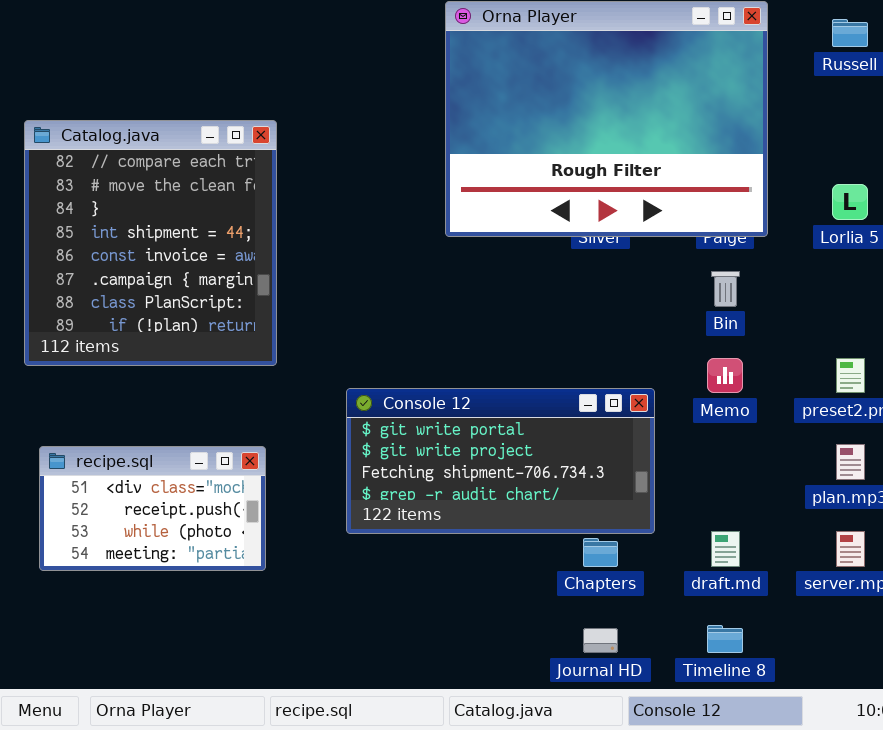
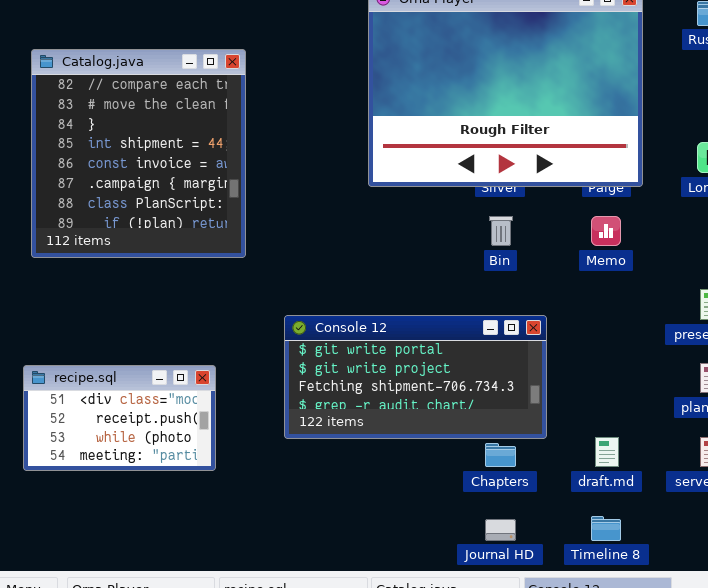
Catalog.java: [24,120,277,366] -> [31,49,246,258], moved
Bin: [711,271,740,307] -> [489,216,513,246], moved
Memo: [707,358,743,393] -> [591,216,621,246], moved

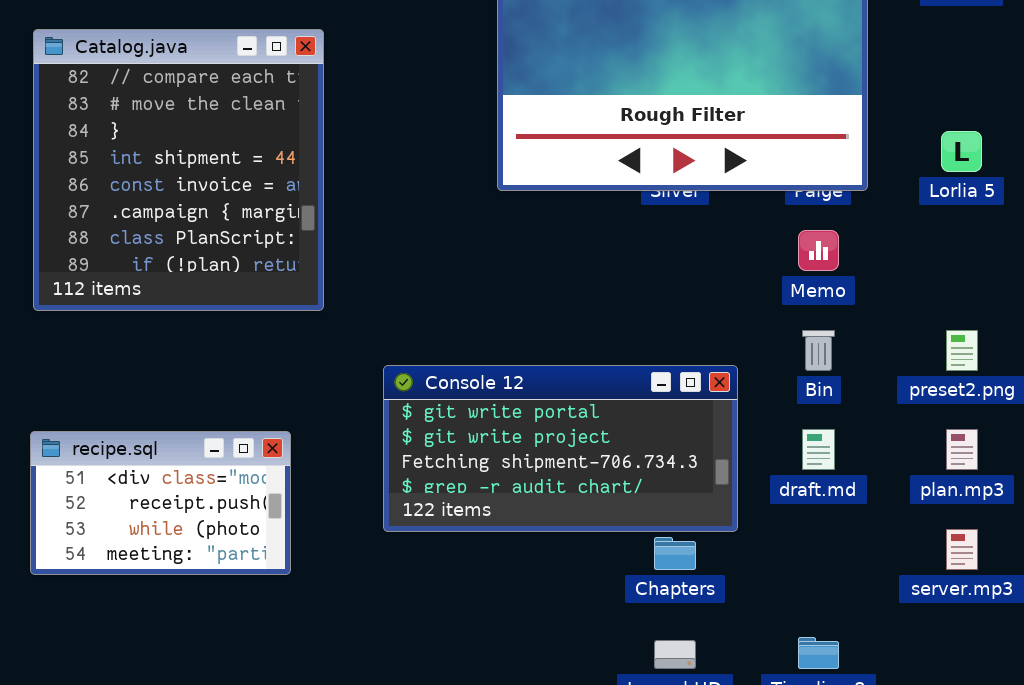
Catalog.java: [31,49,246,258] -> [33,29,324,311], moved
Bin: [489,216,513,246] -> [802,330,835,371], moved
draft.md: [595,437,619,467] -> [802,429,835,470], moved

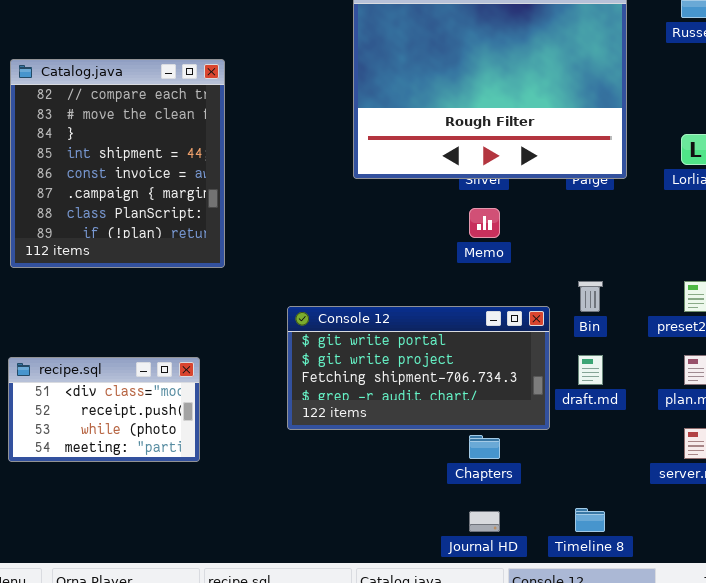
Memo: [798,230,839,271] -> [469,208,500,238], moved
Console 12: [383,365,738,532] -> [287,306,550,430], moved

